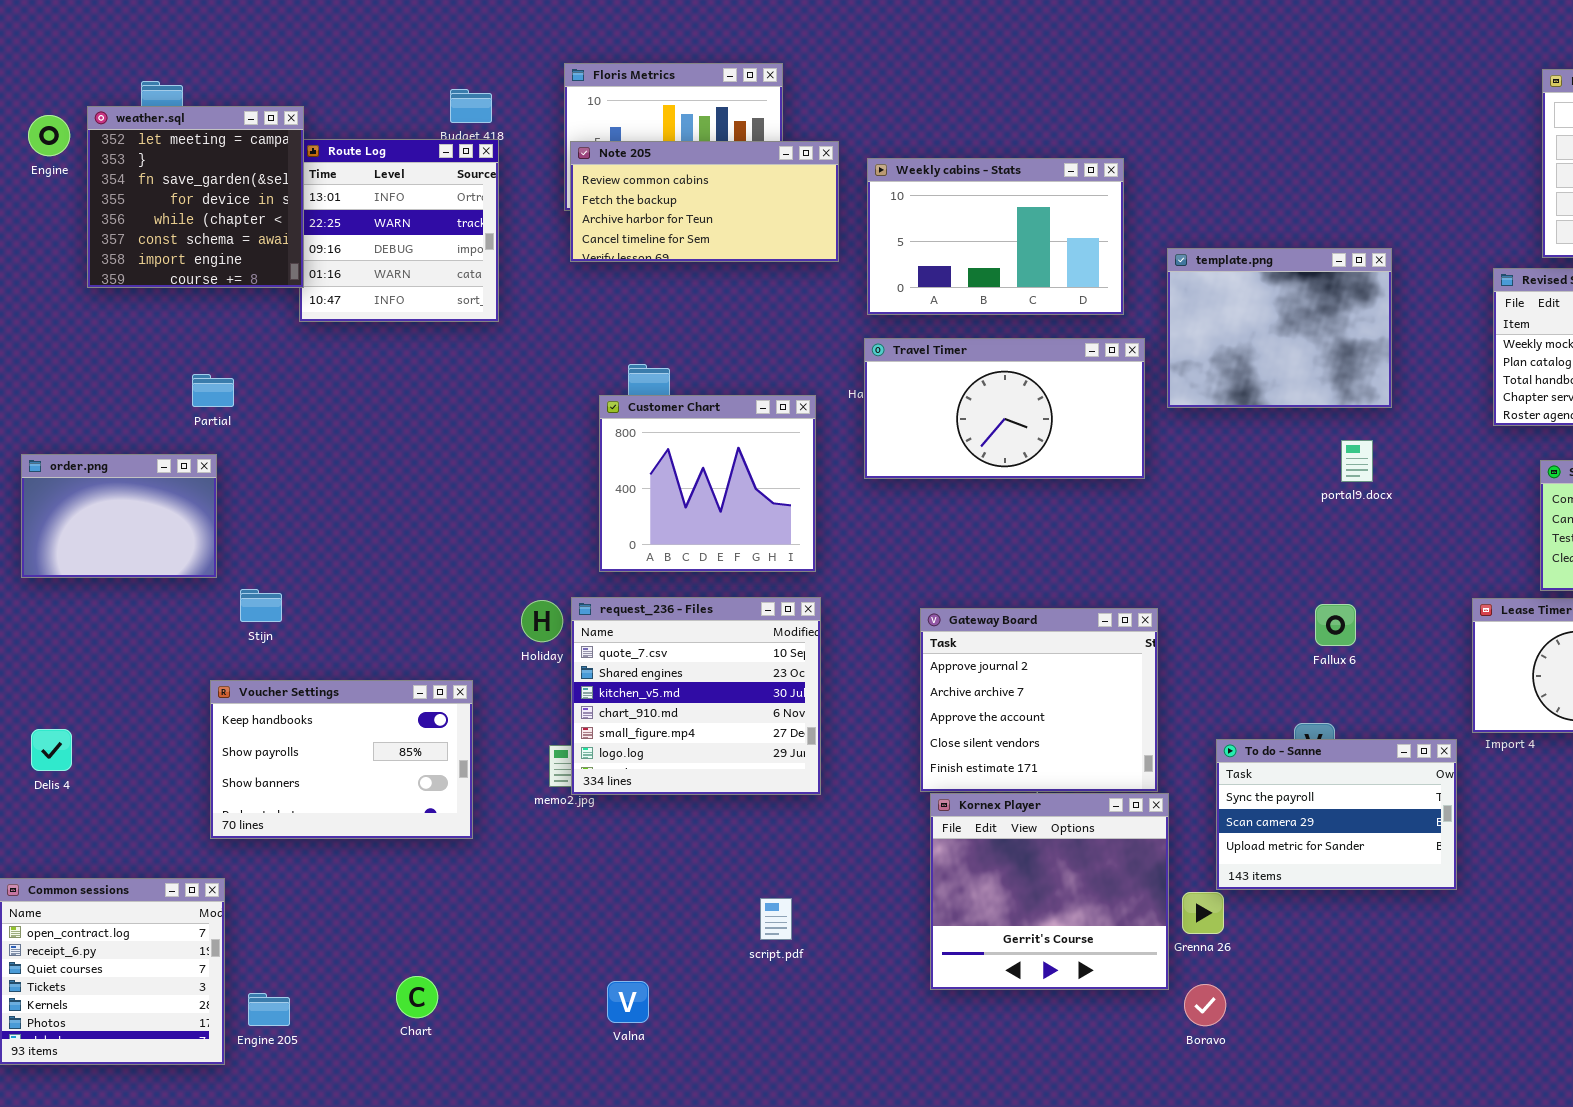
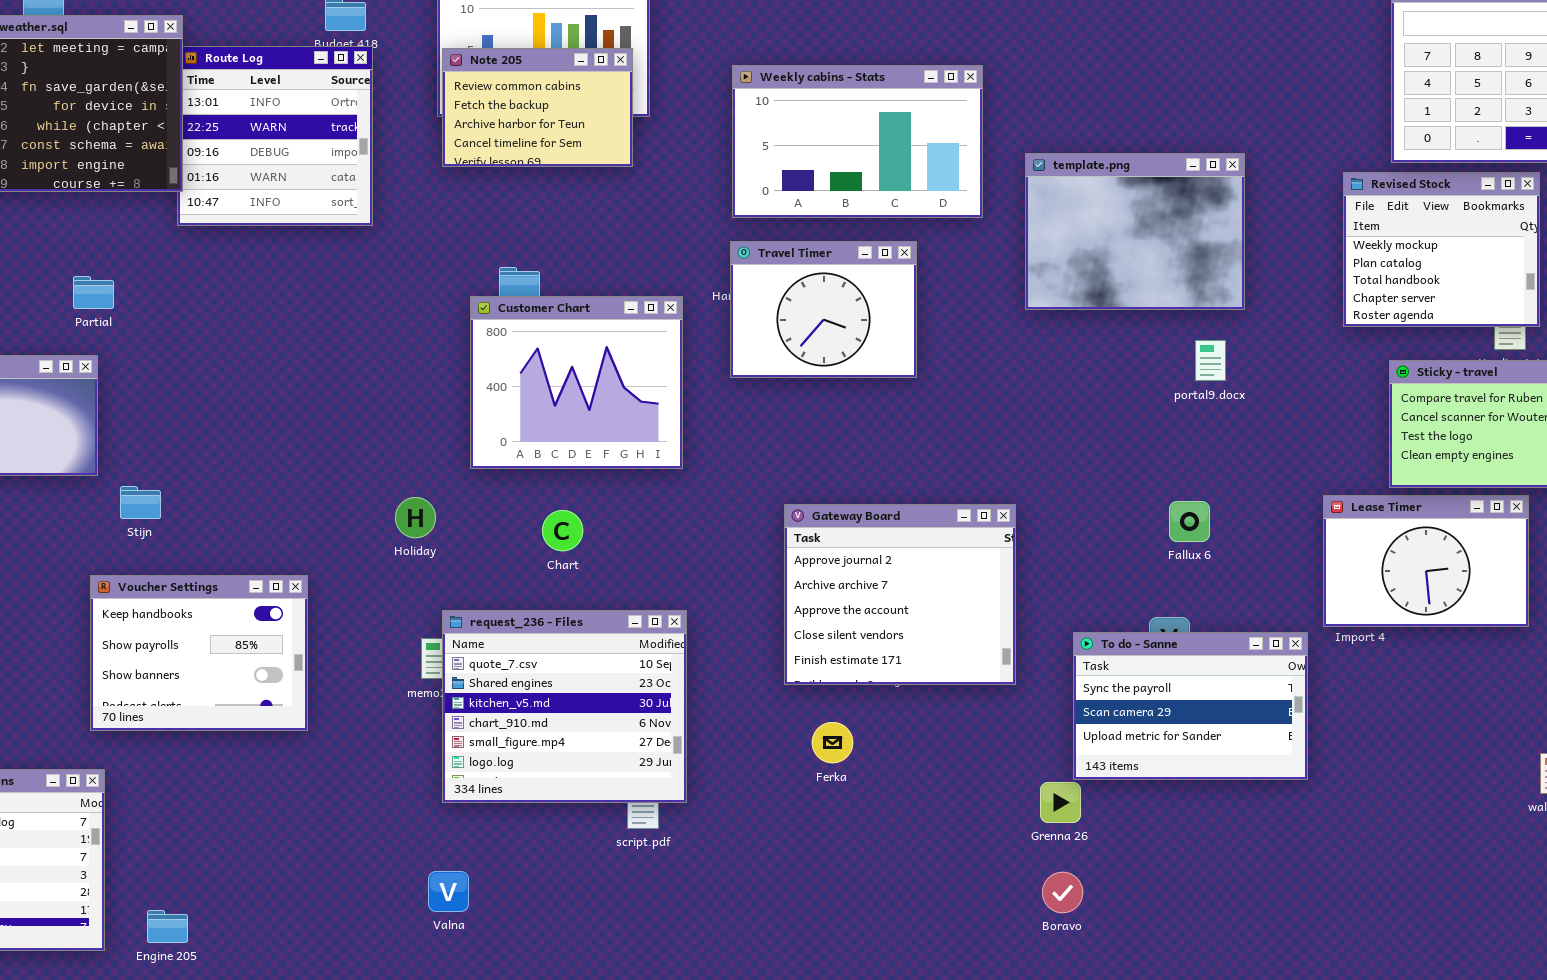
Note 205: [570,141,839,262] -> [442,48,633,167], resized
Travel Timer: [864,338,1145,479] -> [730,241,917,378], resized
request_236 - Files: [571,597,821,795] -> [442,610,687,803], moved
Voucher Settings: [210,680,473,839] -> [90,575,308,731], resized
Kornex Player: [930,793,1169,990] -> none, closed
Chart: [396,976,438,1018] -> [542,510,583,551], moved
Valna: [607,981,649,1023] -> [428,871,469,912], moved
Engine 205: [248,993,290,1026] -> [147,910,188,943], moved

